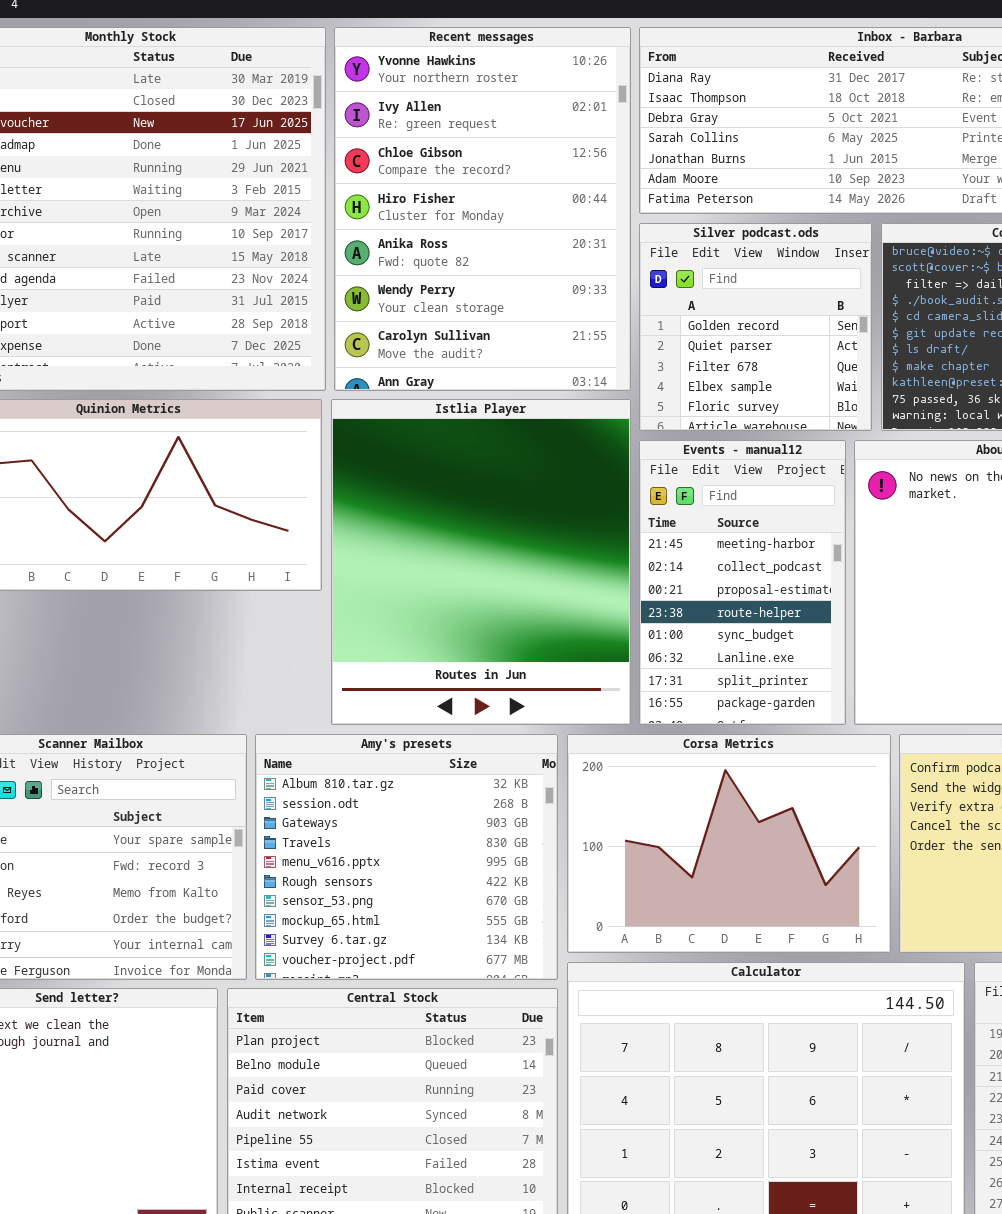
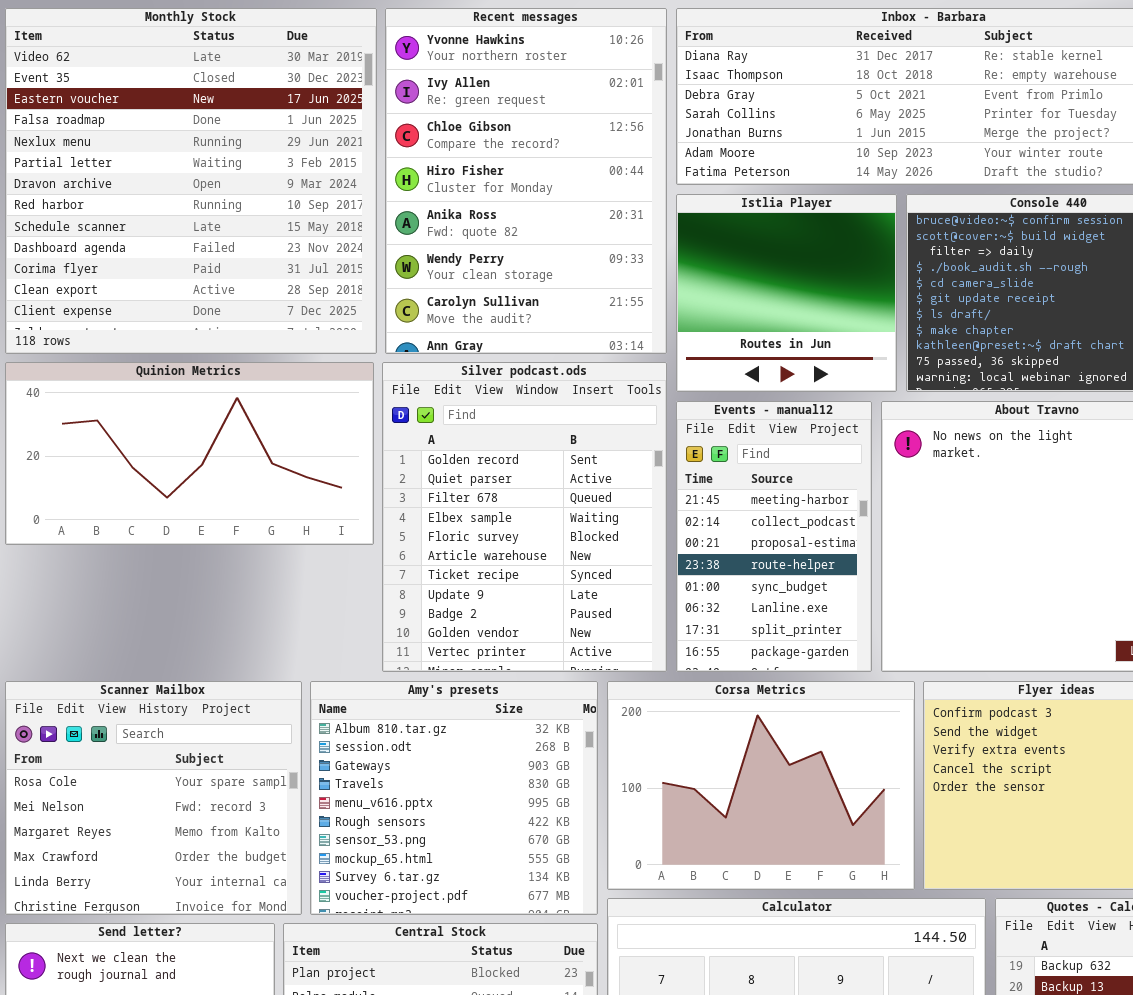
Silver podcast.ods: [639,223,872,431] -> [382,362,667,672], moved, resized
Istlia Player: [331,399,631,725] -> [676,194,897,392], moved, resized

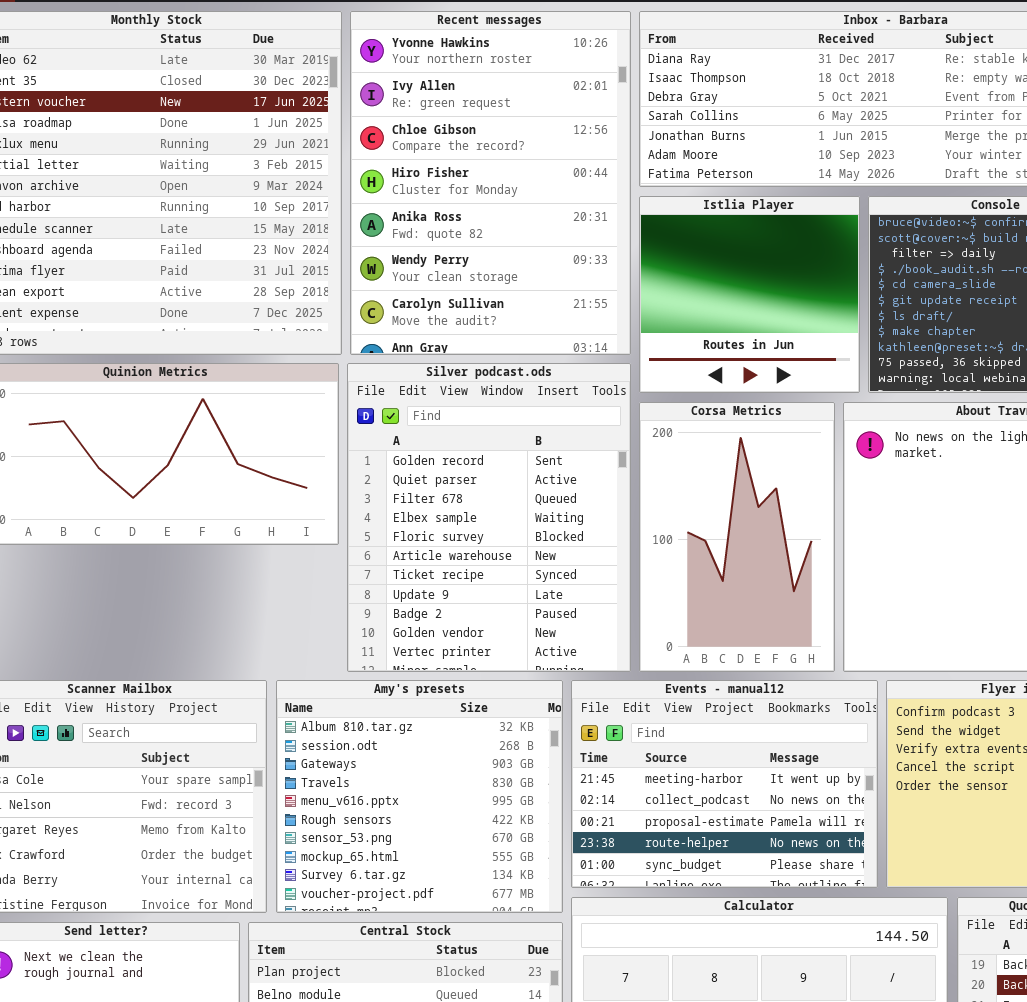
Events - manual12: [676,401,872,672] -> [571,680,878,888], moved, resized
Corsa Metrics: [607,681,915,890] -> [639,402,835,672], moved, resized

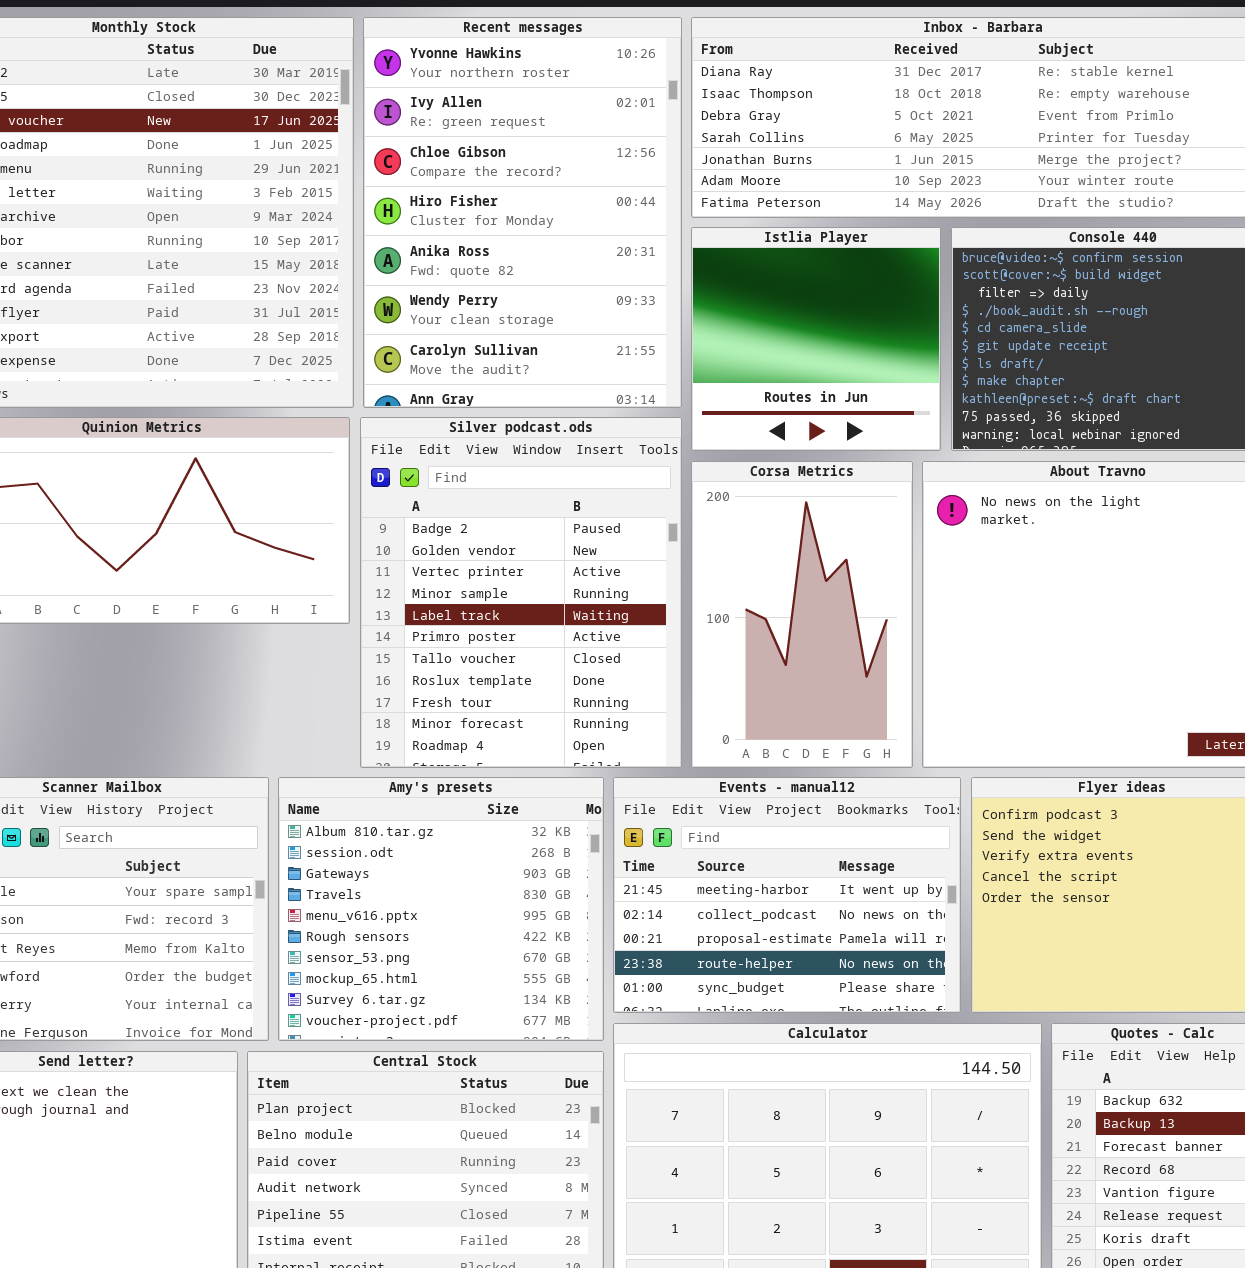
Silver podcast.ods: [347,363,631,672] -> [360,417,682,768], scrolled down 8 rows

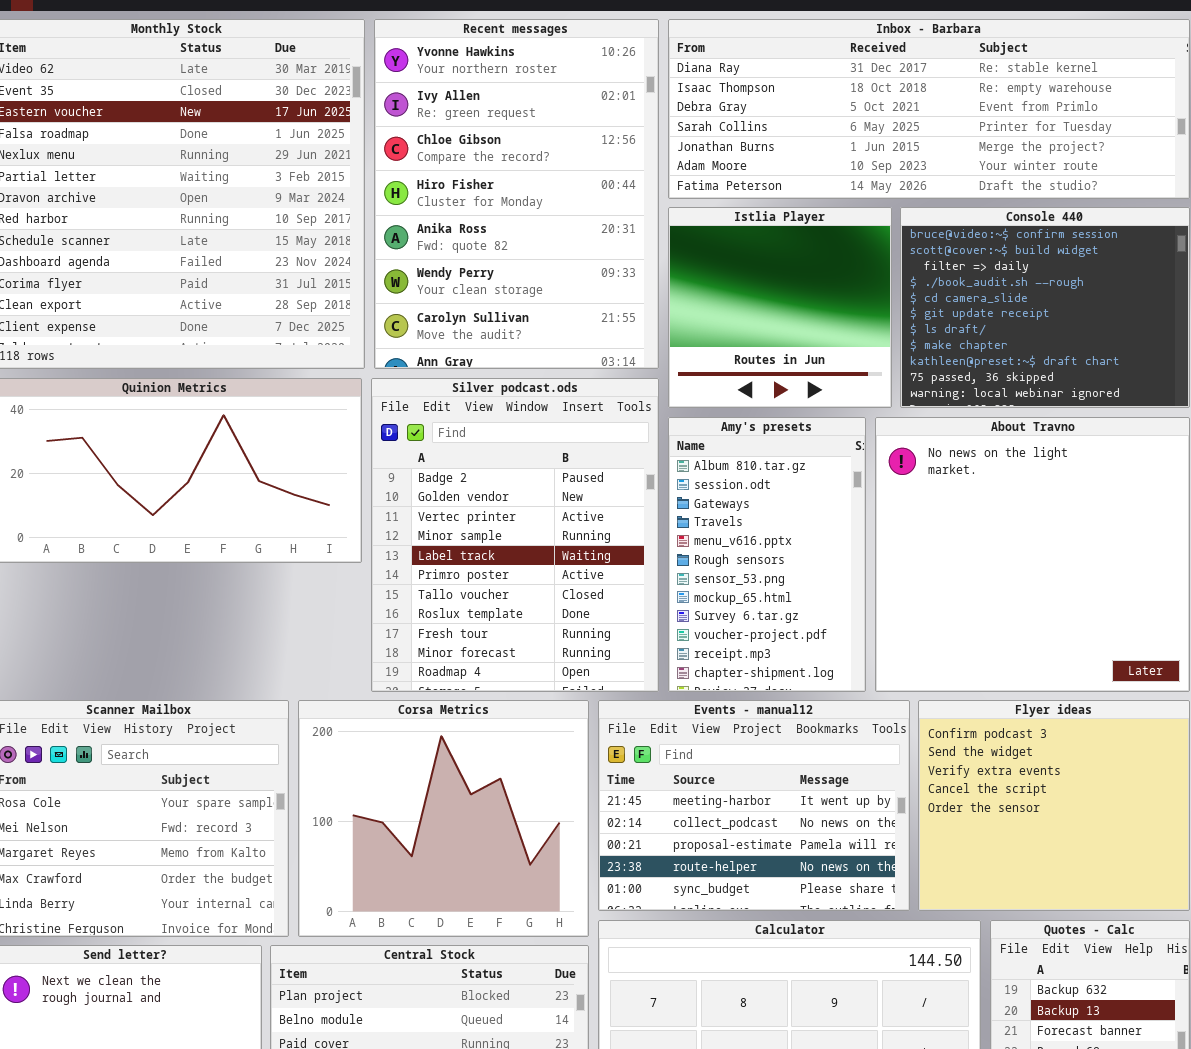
Corsa Metrics: [691,461,913,768] -> [298,700,589,937], moved, resized
Amy's presets: [278,777,604,1041] -> [668,417,866,692], moved, resized

